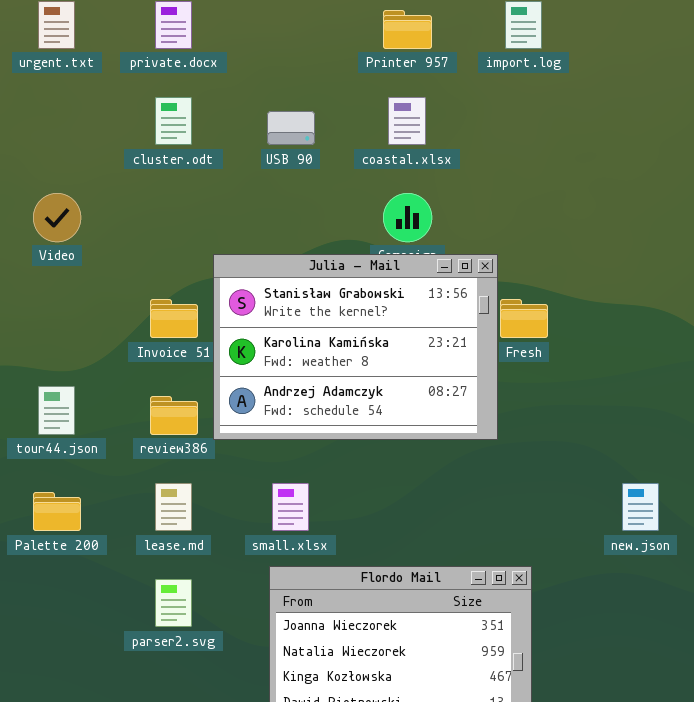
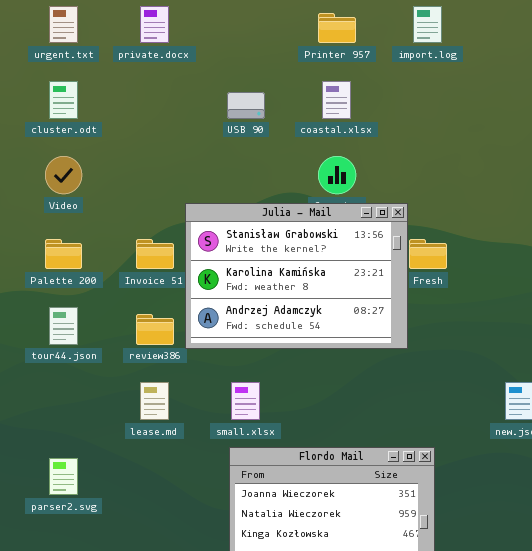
cluster.odt: [155,97,192,145] -> [49,81,78,119], moved
Palette 200: [33,492,81,531] -> [45,239,82,269], moved
parser2.svg: [155,579,192,627] -> [49,458,78,495], moved

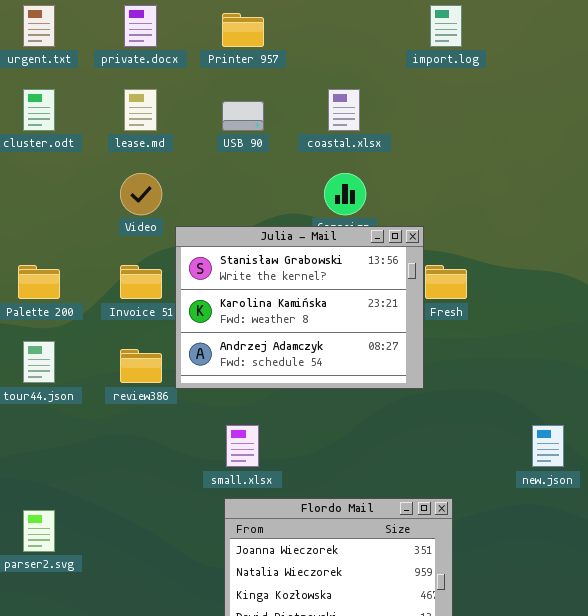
Printer 957: [318,13,356,43] -> [222,13,264,47], moved
Video: [45,156,82,194] -> [120,173,162,215], moved
lease.md: [140,382,169,420] -> [124,89,157,131], moved

